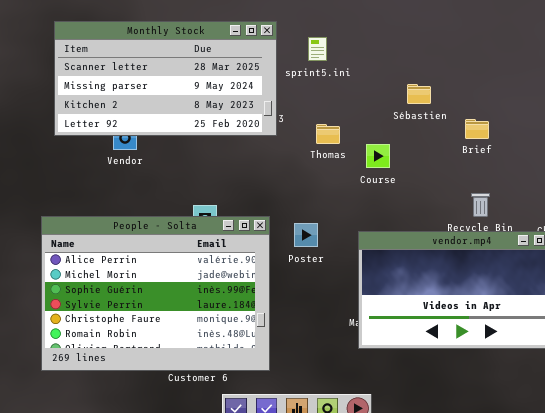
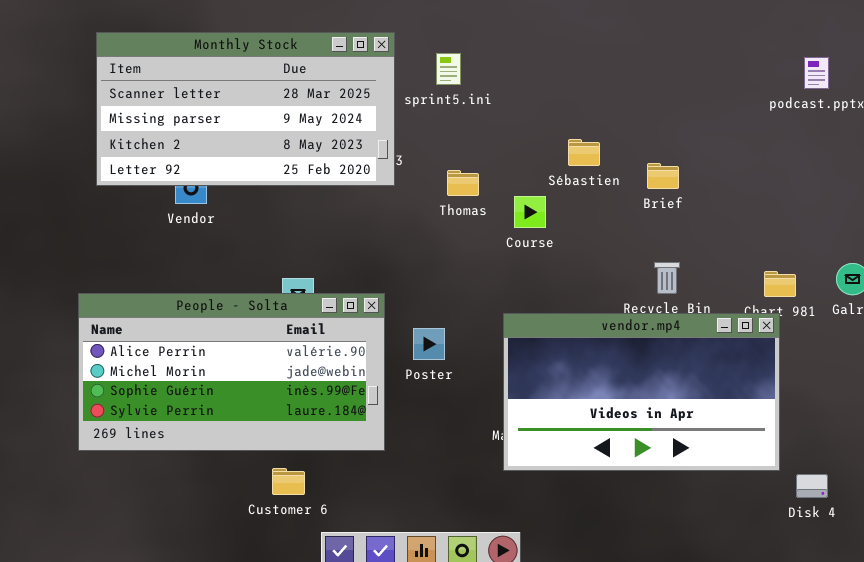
Sébastien: [407,84,431,104] -> [568,139,600,166], moved
People - Solta: [41,216,270,371] -> [78,293,385,451], resized
Poster: [294,223,318,247] -> [413,328,445,360], moved

